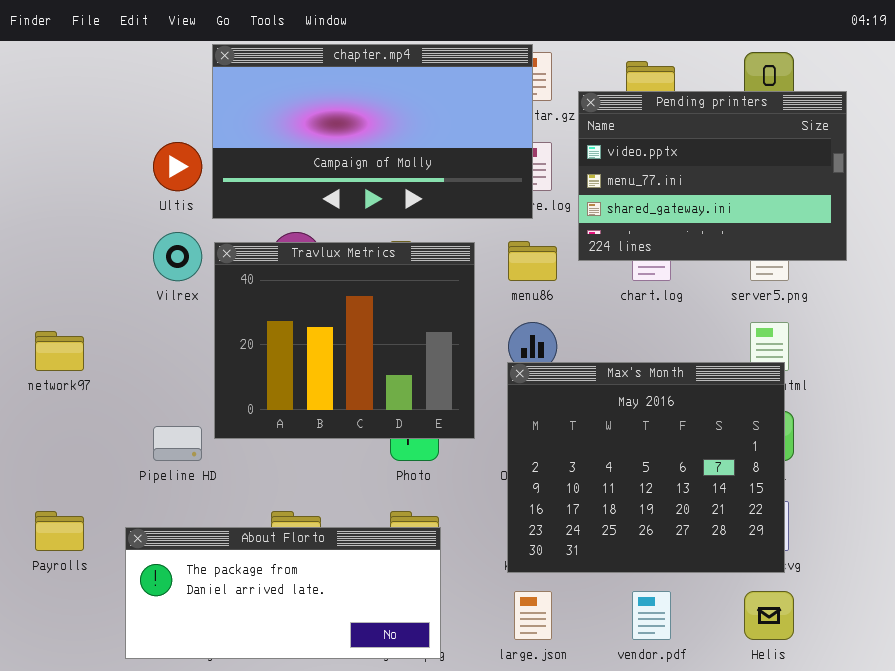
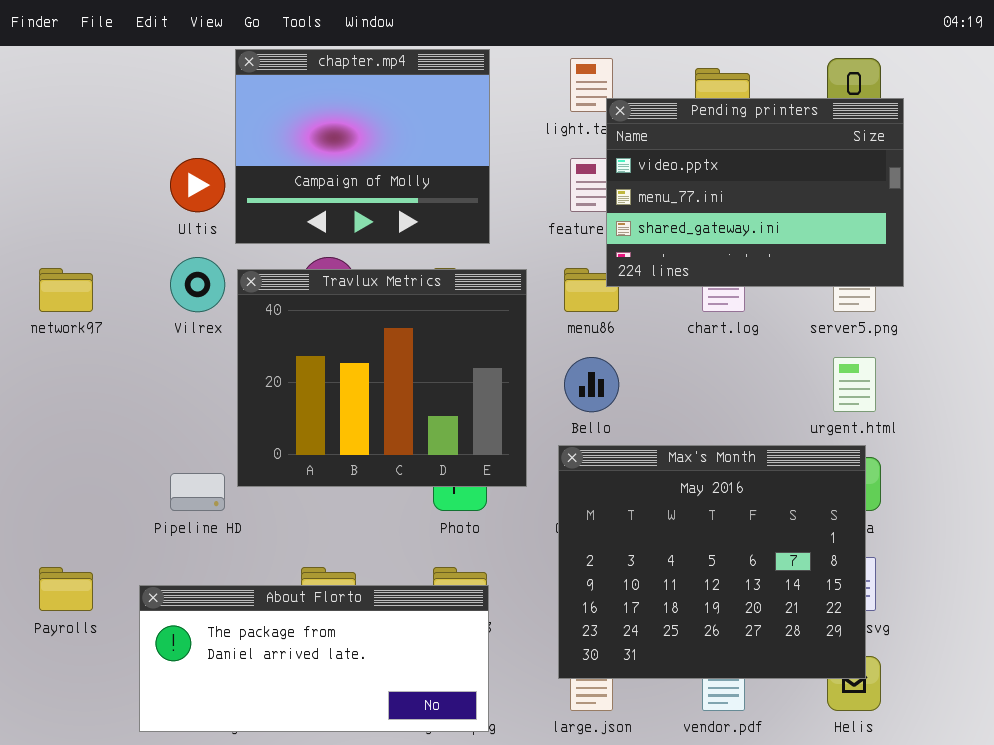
chapter.mp4: [212,44,533,219] -> [235,49,490,244], resized
Pending printers: [578,91,847,261] -> [606,98,904,287], moved
network97: [35,331,84,371] -> [39,268,93,312], moved
Max's Month: [507,362,785,573] -> [558,445,866,679], moved

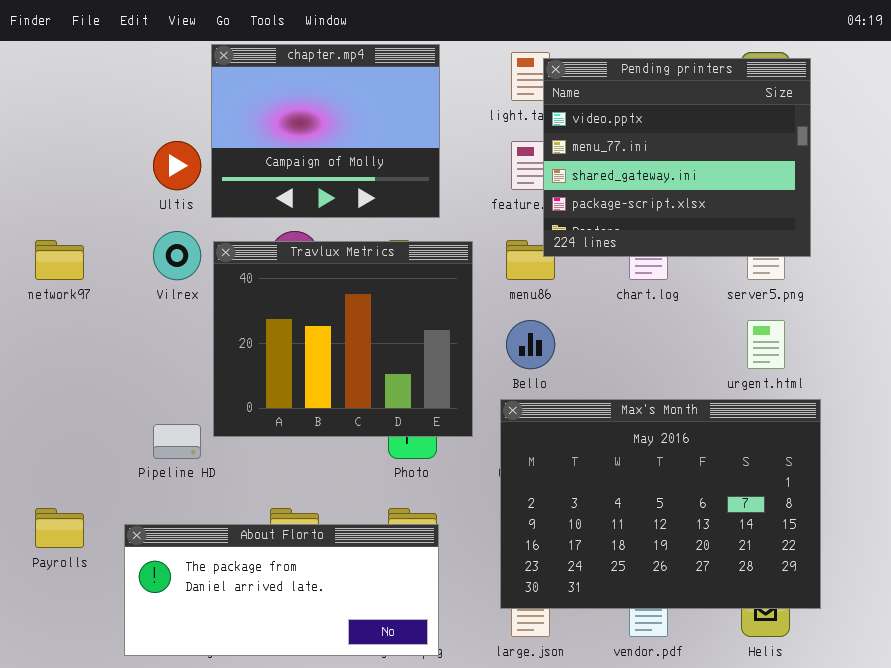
Pending printers: [606,98,904,287] -> [543,58,811,257], resized
Max's Month: [558,445,866,679] -> [500,399,821,609], resized

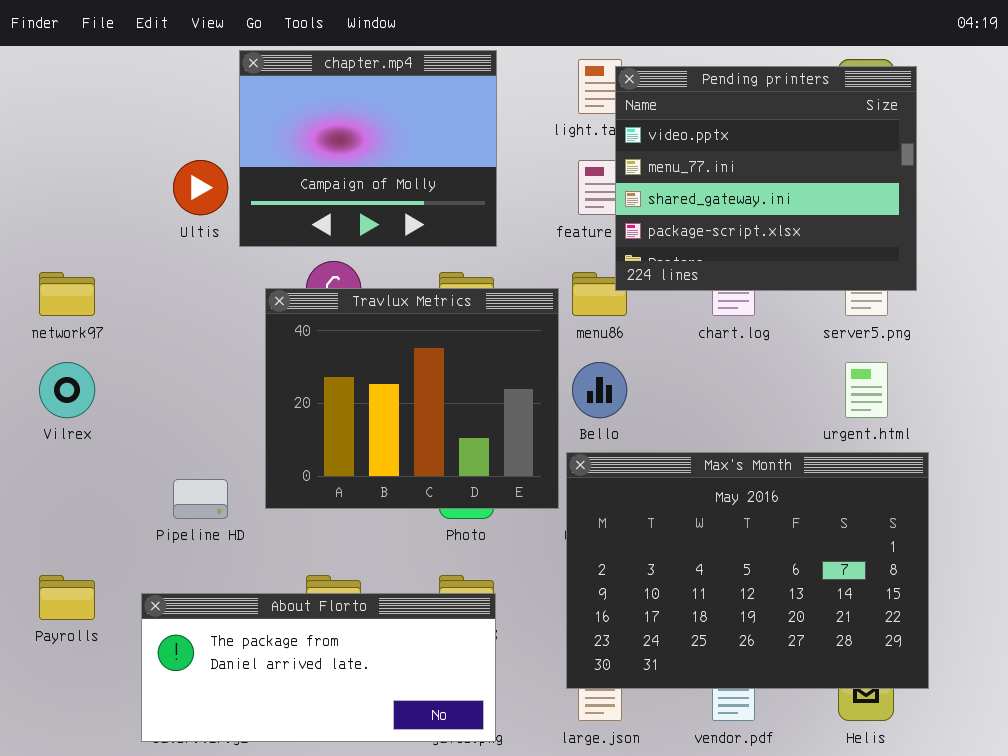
Vilrex: [153,231,201,280] -> [39,362,95,418], moved
Travlux Metrics: [213,241,473,437] -> [265,288,559,509], moved

